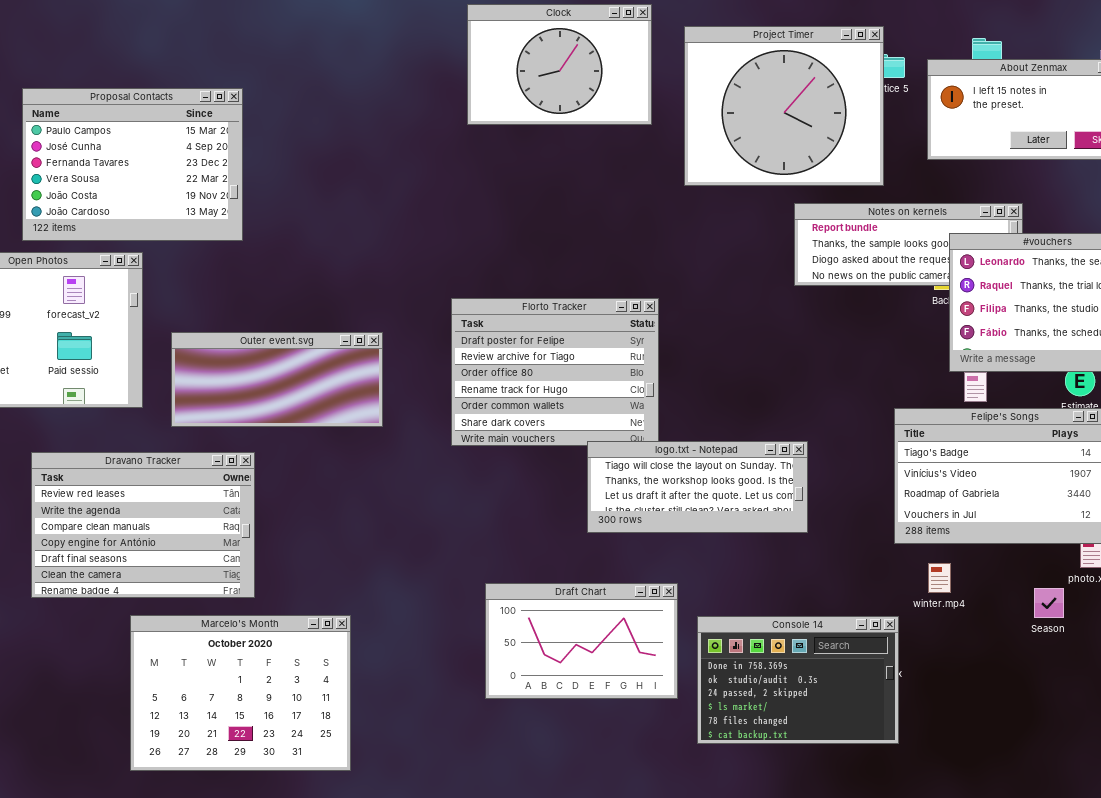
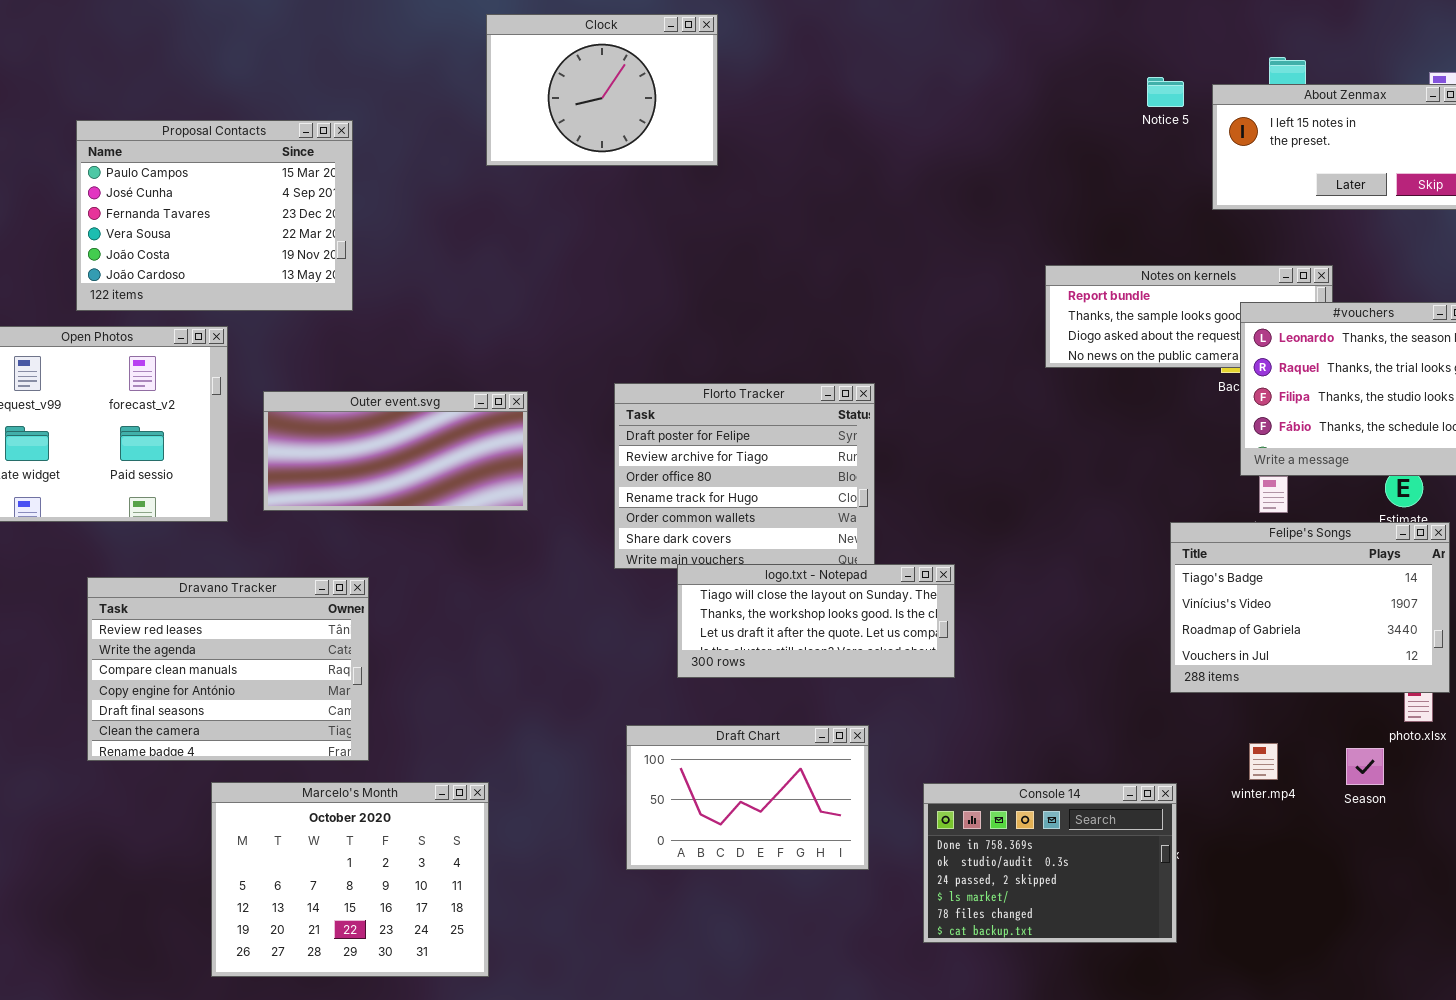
Clock: [467,4,652,125] -> [486,14,718,166], moved
Project Timer: [684,26,884,186] -> none, closed
Outer event.svg: [171,332,383,427] -> [263,391,528,511], moved
logo.txt - Notepad: [587,441,808,533] -> [677,564,955,678], moved
winter.mp4: [928,563,951,593] -> [1249,743,1278,780], moved
Draft Chart: [485,583,678,699] -> [626,725,869,870], moved

